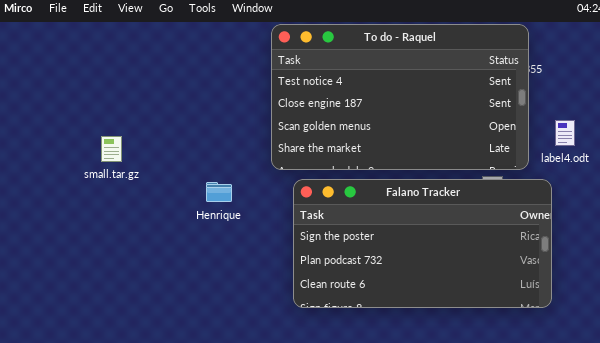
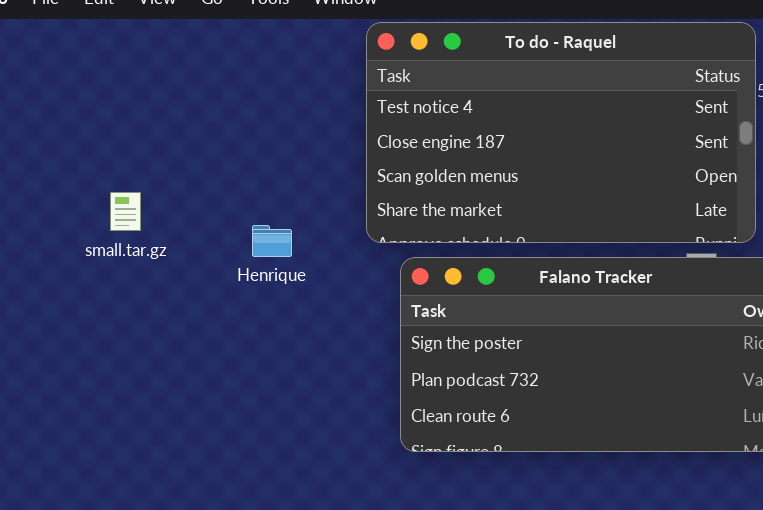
Henrique: [206,182,232,202] -> [252,225,292,257], moved

